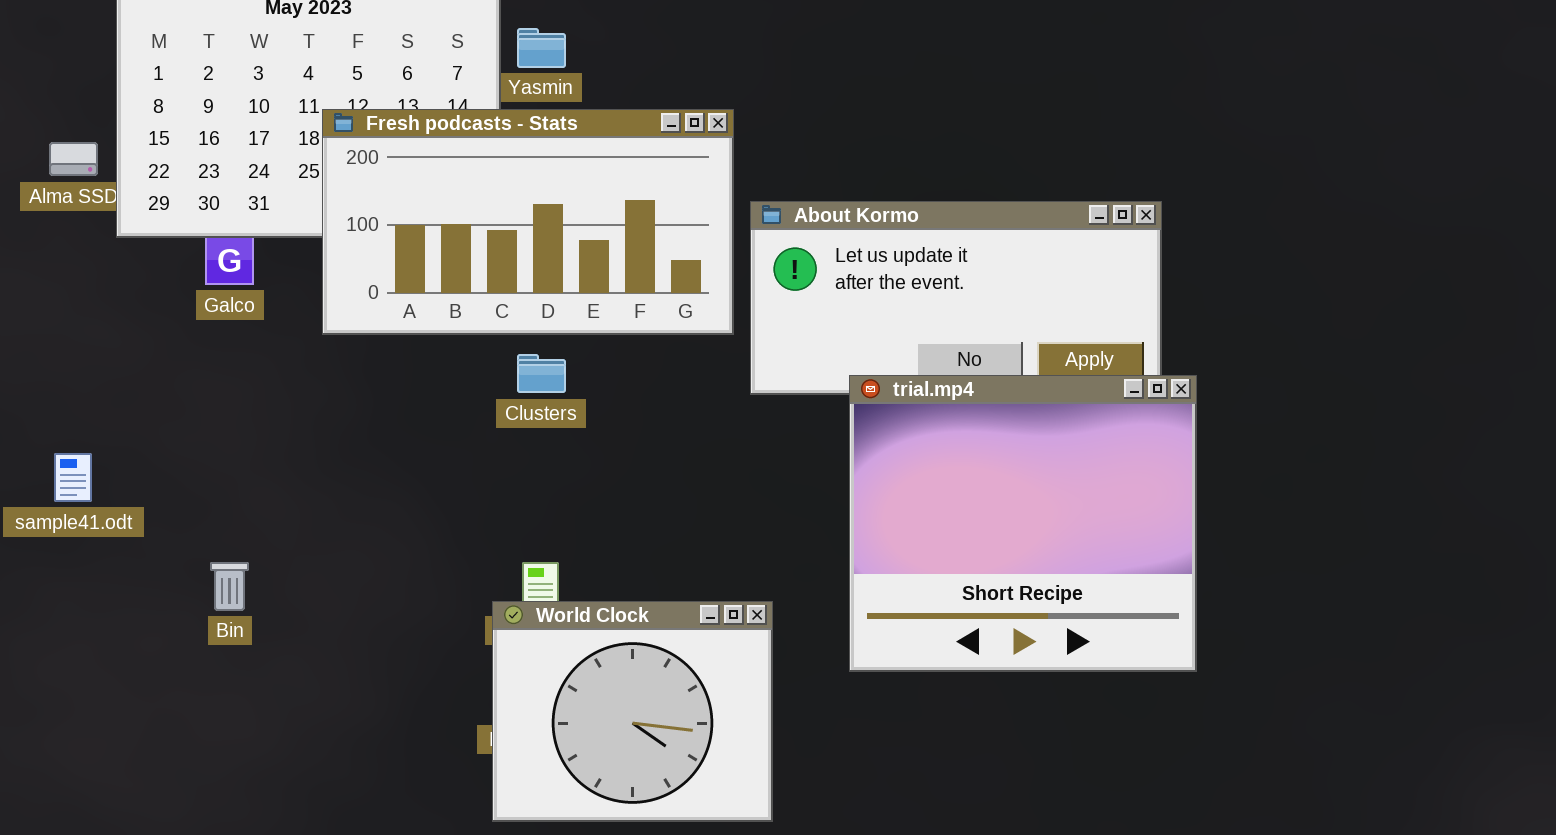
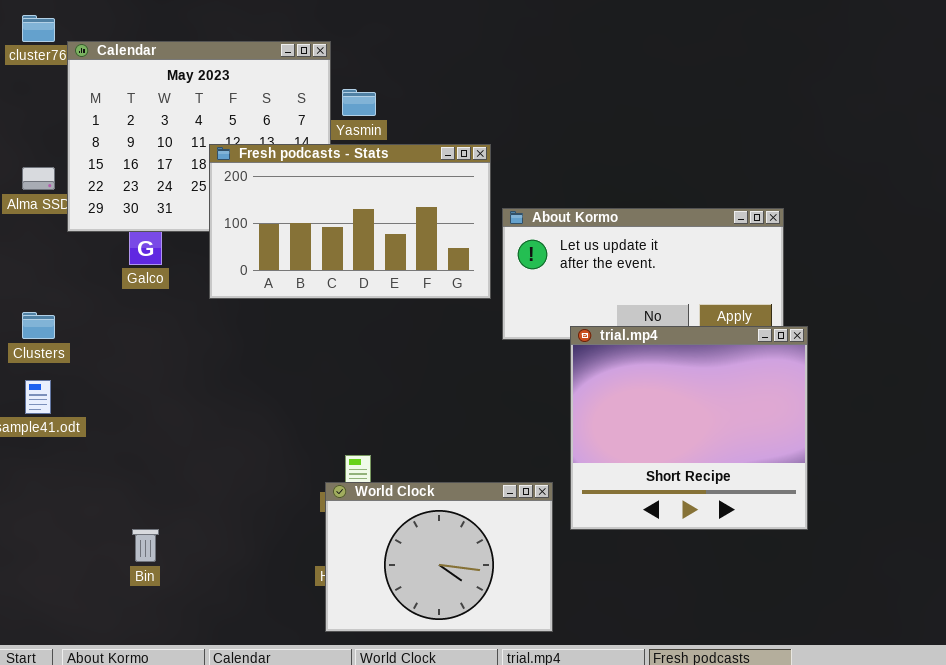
Clusters: [517,354,566,393] -> [22,312,55,339], moved
Bin: [210,562,249,611] -> [132,529,159,562], moved
World Clock: [492,601,773,822] -> [325,482,553,632], resized

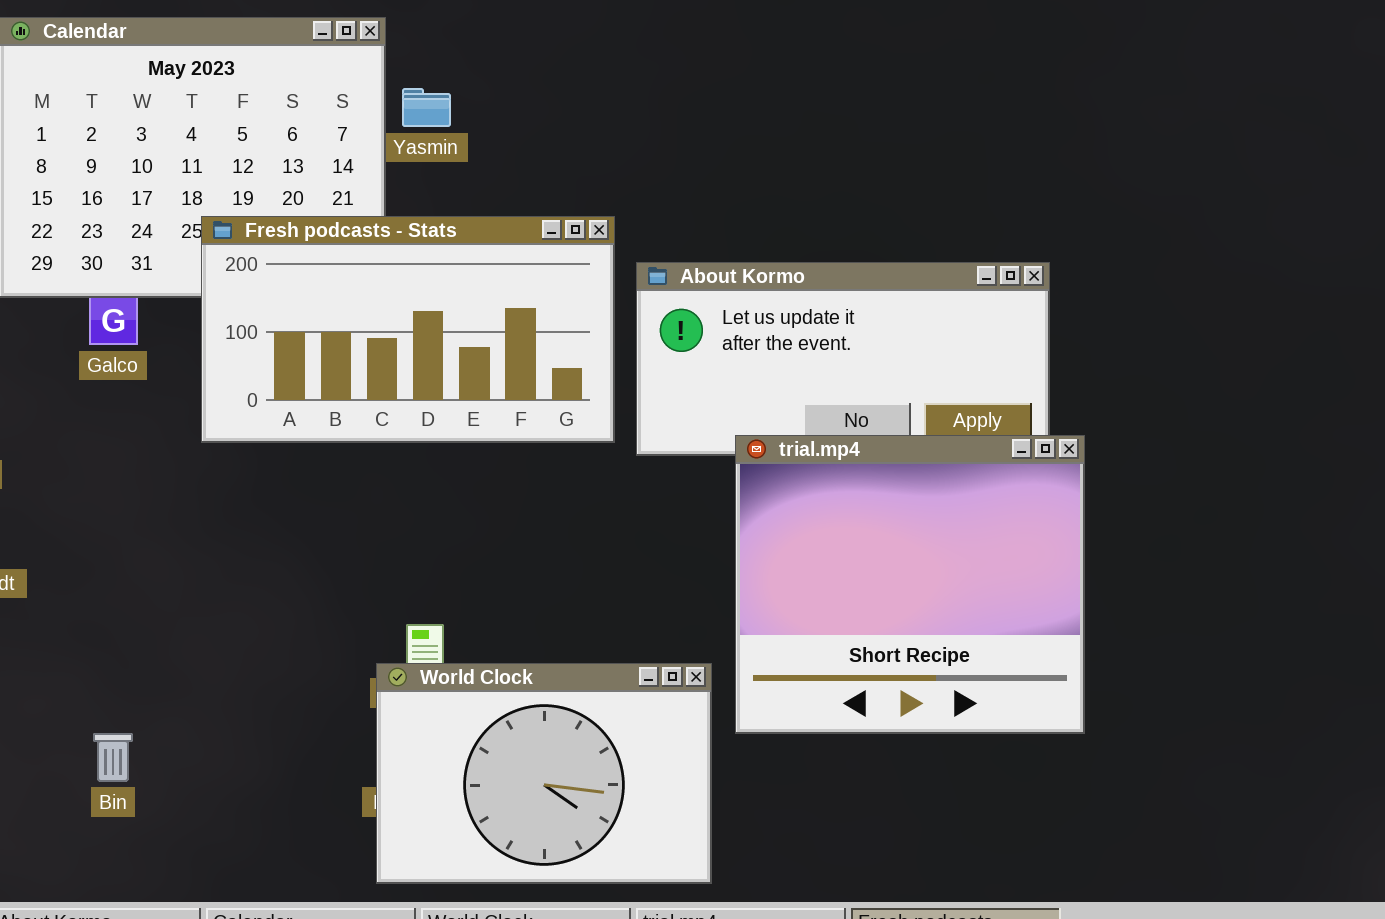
Fresh podcasts - Stats: [209,144,491,299] -> [201,216,615,443], moved

